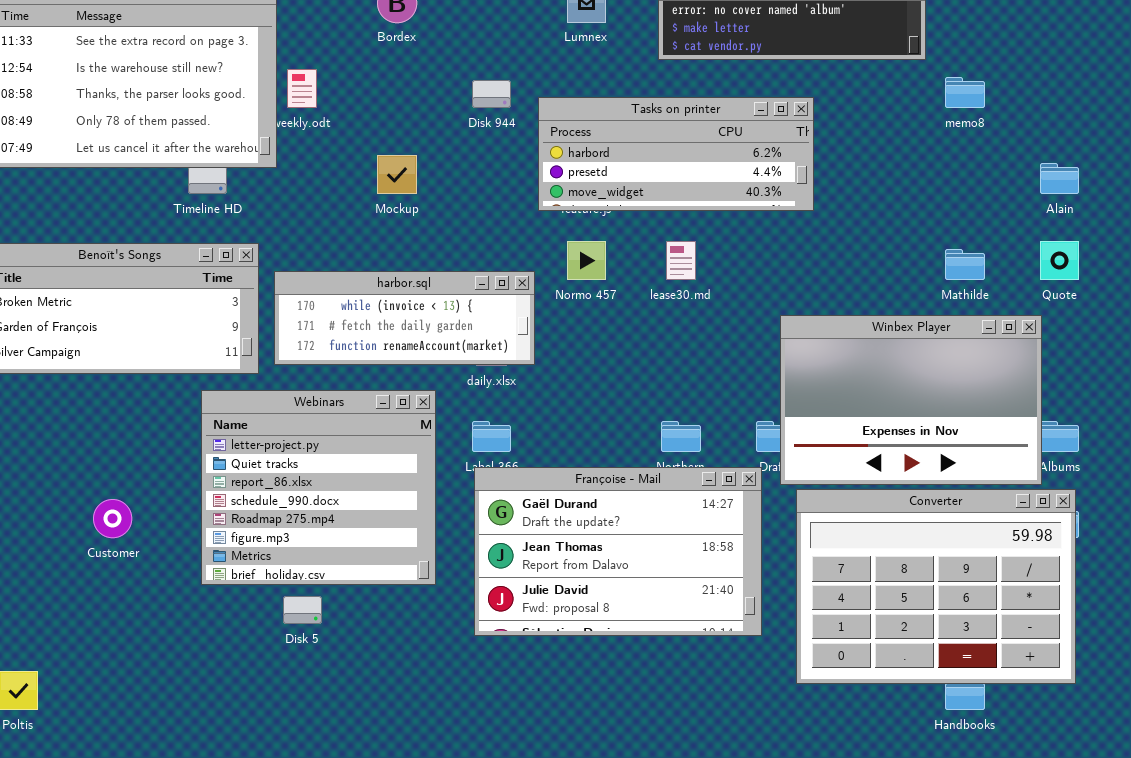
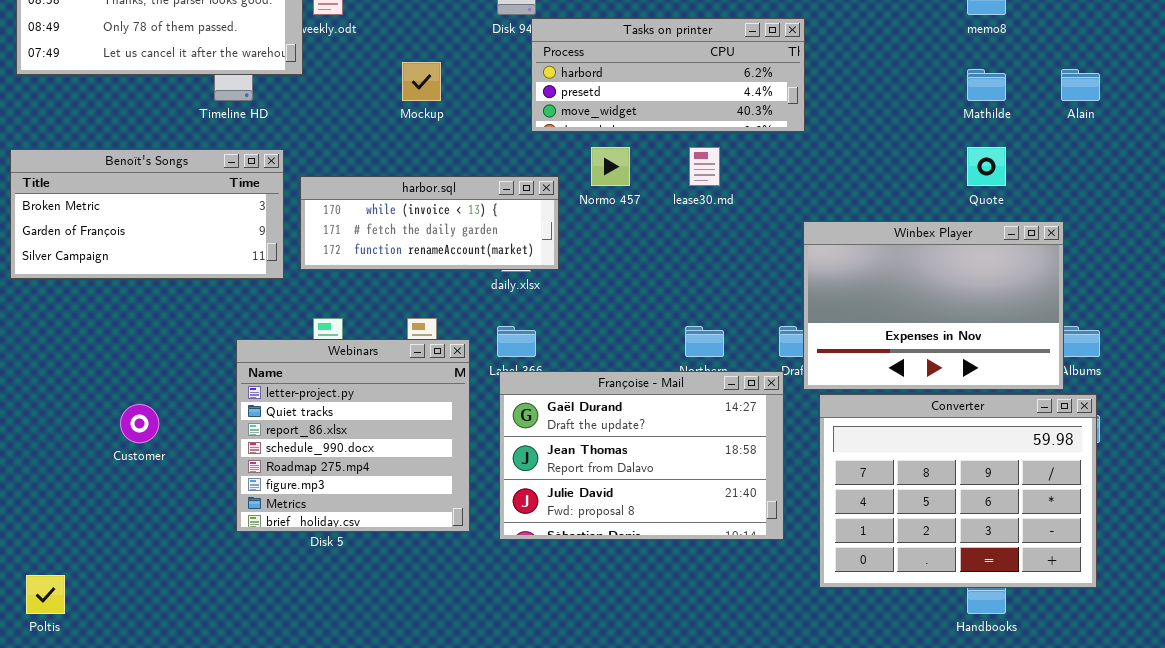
Tasks on printer: [538,97,814,211] -> [531,18,805,132], moved
Quote: [1040,241,1079,280] -> [967,147,1006,186], moved
Mathilde: [945,249,985,280] -> [967,69,1006,101], moved
Webinars: [201,390,436,585] -> [236,339,470,532], moved

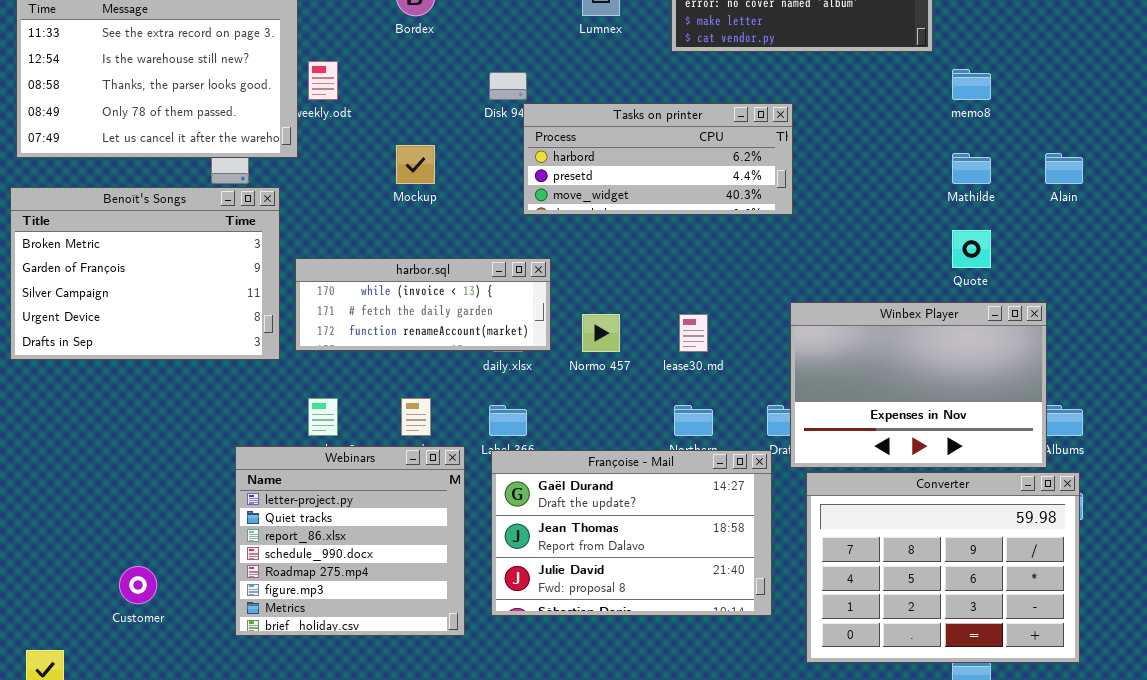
Normo 457: [591,147,630,186] -> [582,314,620,352], moved
lease30.md: [689,147,720,186] -> [679,314,708,352], moved
Benoît's Songs: [10,149,284,279] -> [10,187,280,360], resized
Webinars: [236,339,470,532] -> [235,446,465,636], moved
Customer: [120,404,159,443] -> [119,566,157,604], moved

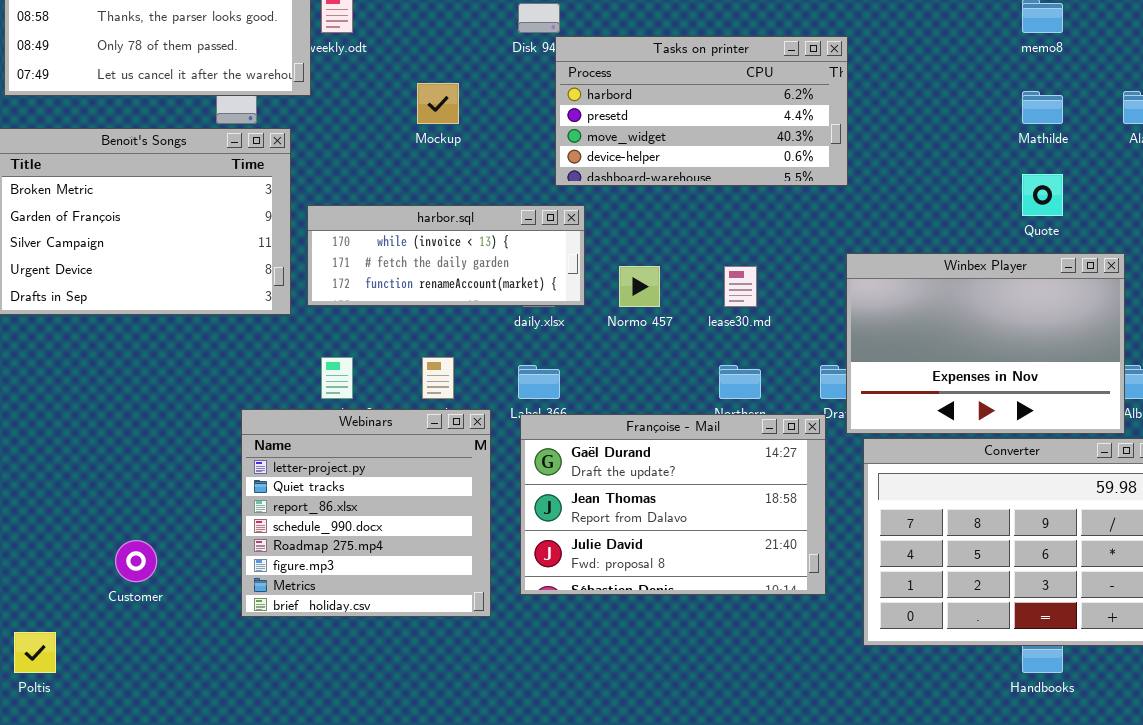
Tasks on printer: [523,103,793,215] -> [555,36,848,186], resized

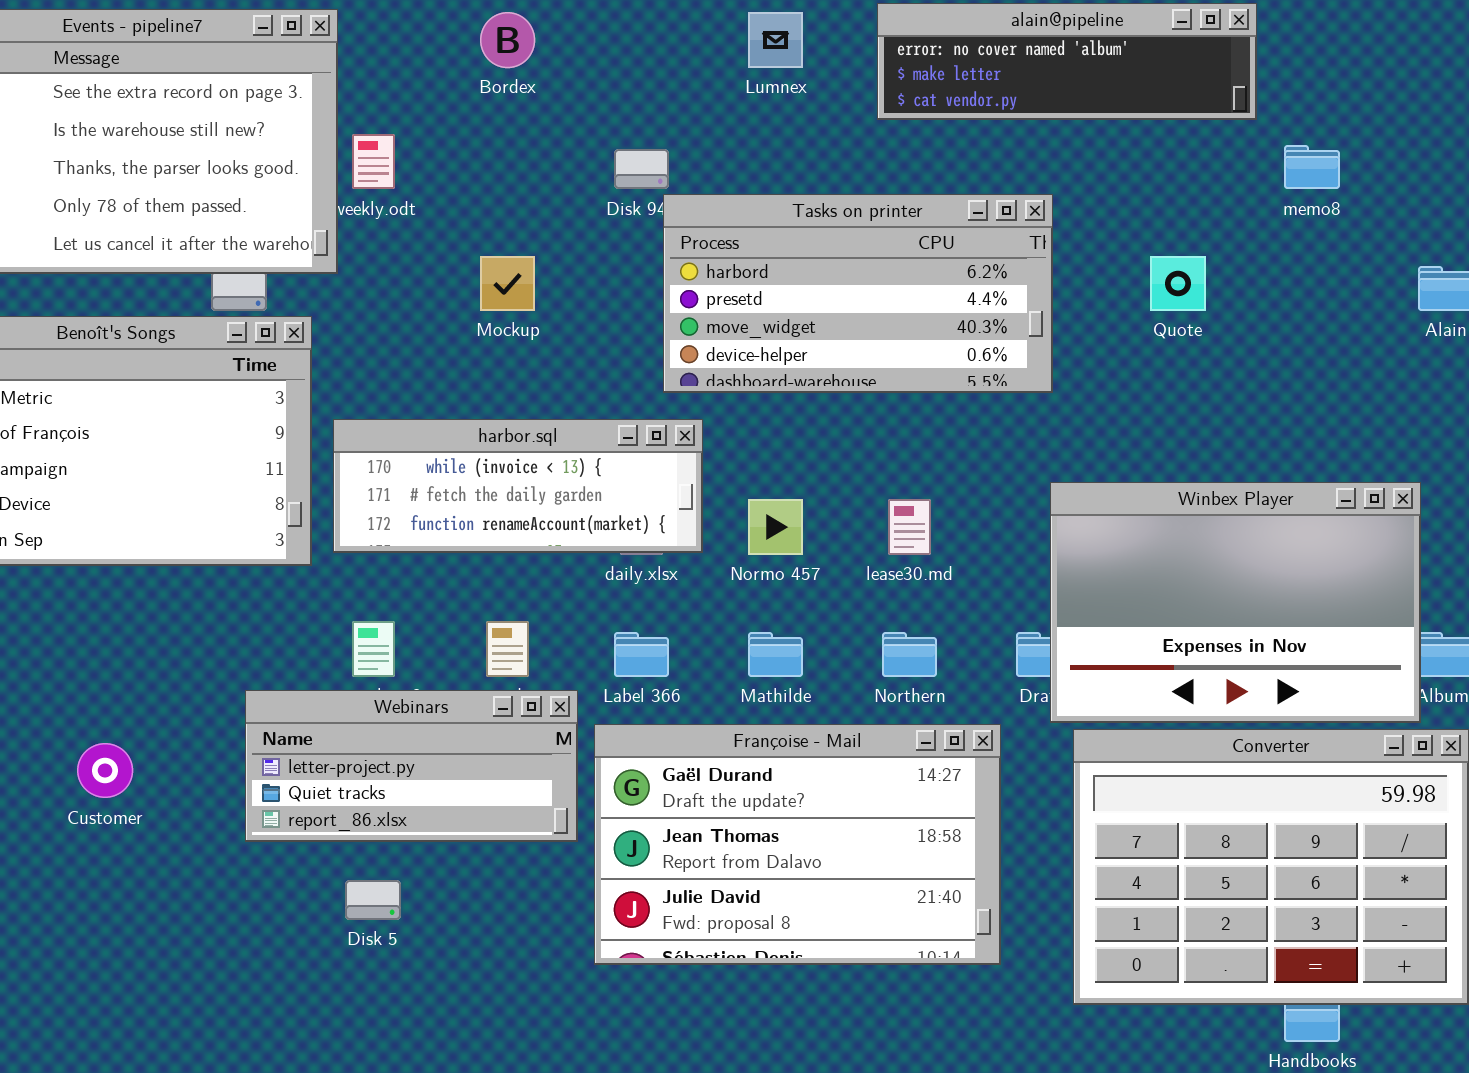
Mathilde: [1022,91,1063,124] -> [748,632,803,677], moved
Quote: [1022,174,1063,216] -> [1150,256,1206,311], moved
Webinars: [241,409,491,617] -> [245,690,578,842], resized
Françoise - Mail: [520,414,826,595] -> [594,724,1001,965], moved
Customer: [115,540,157,582] -> [77,743,133,798], moved

